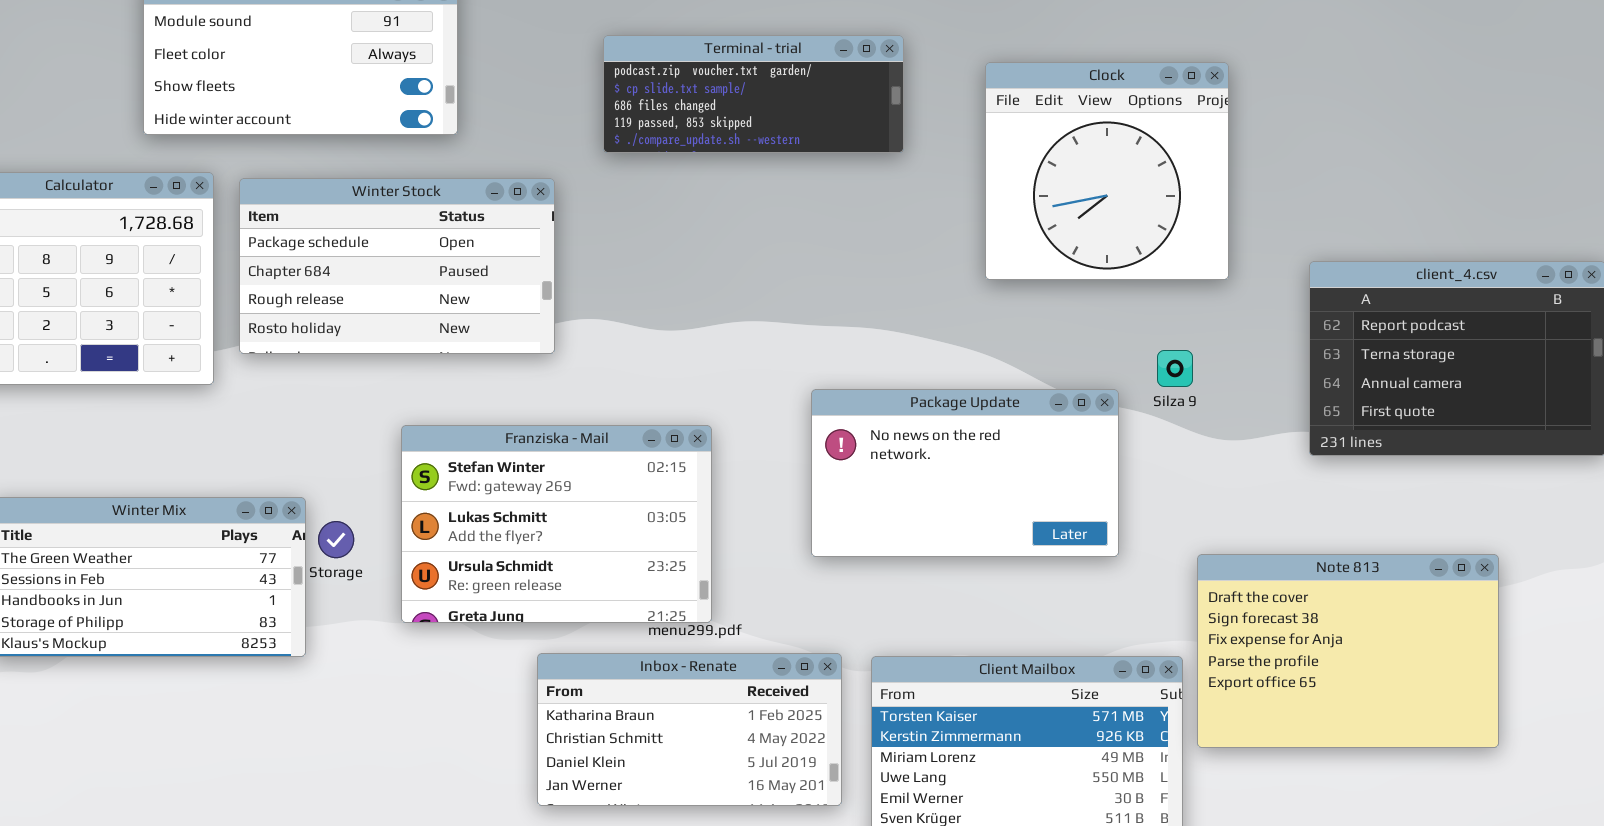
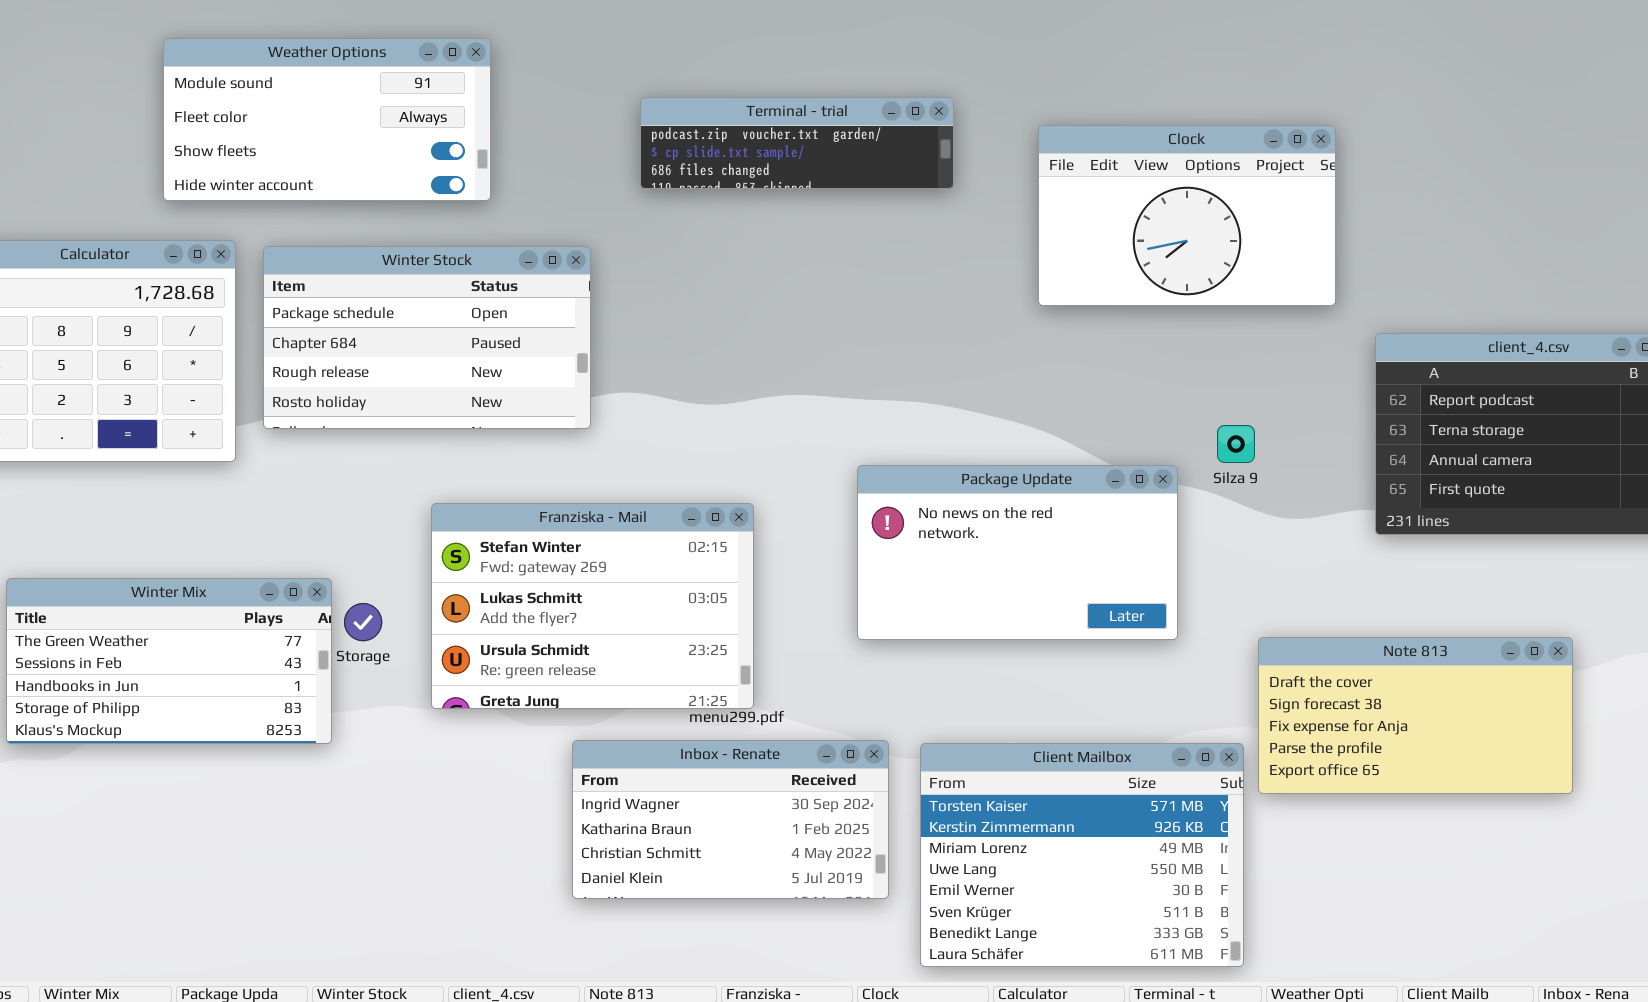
Terminal - trial: [603,35,904,153] -> [640,97,954,189], resized
Clock: [985,62,1229,280] -> [1038,125,1336,306], resized
Note 813: [1197,554,1499,748] -> [1258,637,1573,794], resized
Inbox - Renate: [537,653,842,806] -> [572,740,889,899], scrolled up 1 row

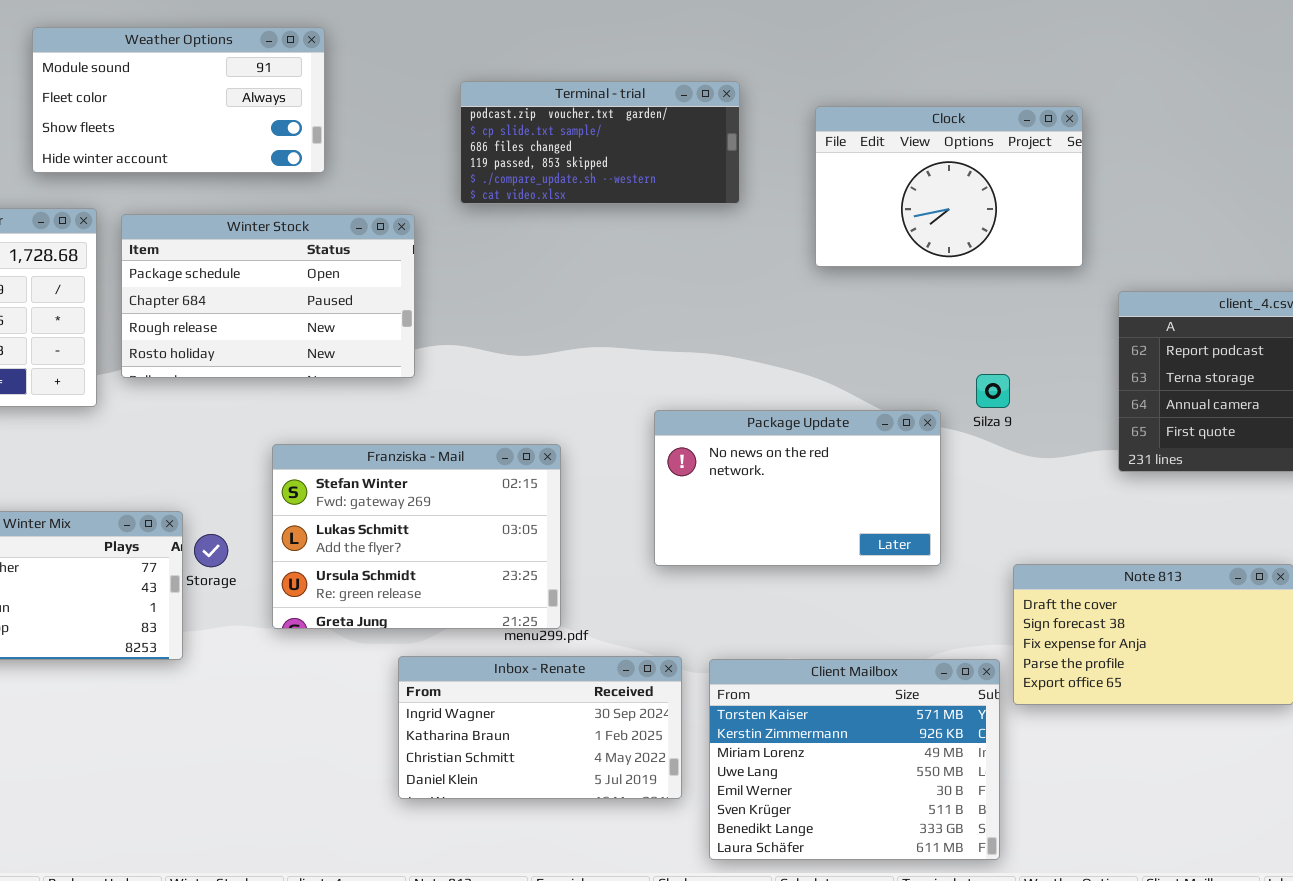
Terminal - trial: [640,97,954,189] -> [460,81,740,204], resized

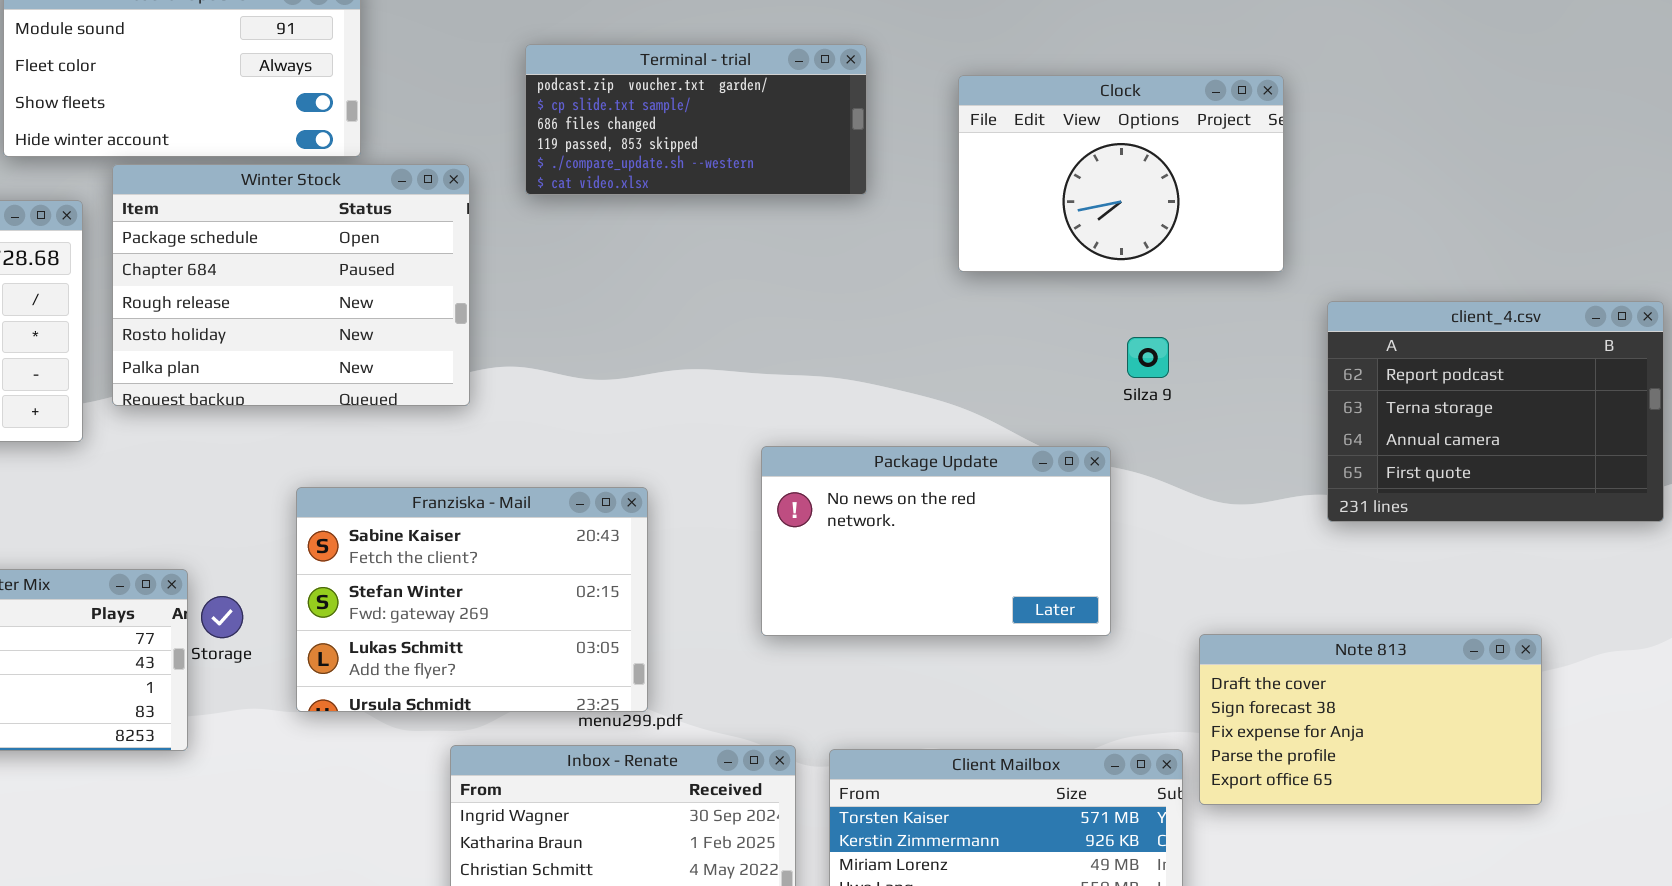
Winter Stock: [121,214,415,378] -> [112,164,470,406], resized
Silza 9: [976,374,1010,408] -> [1127,337,1169,378], moved
Franziska - Mail: [272,444,561,629] -> [296,487,648,712], scrolled up 1 row

